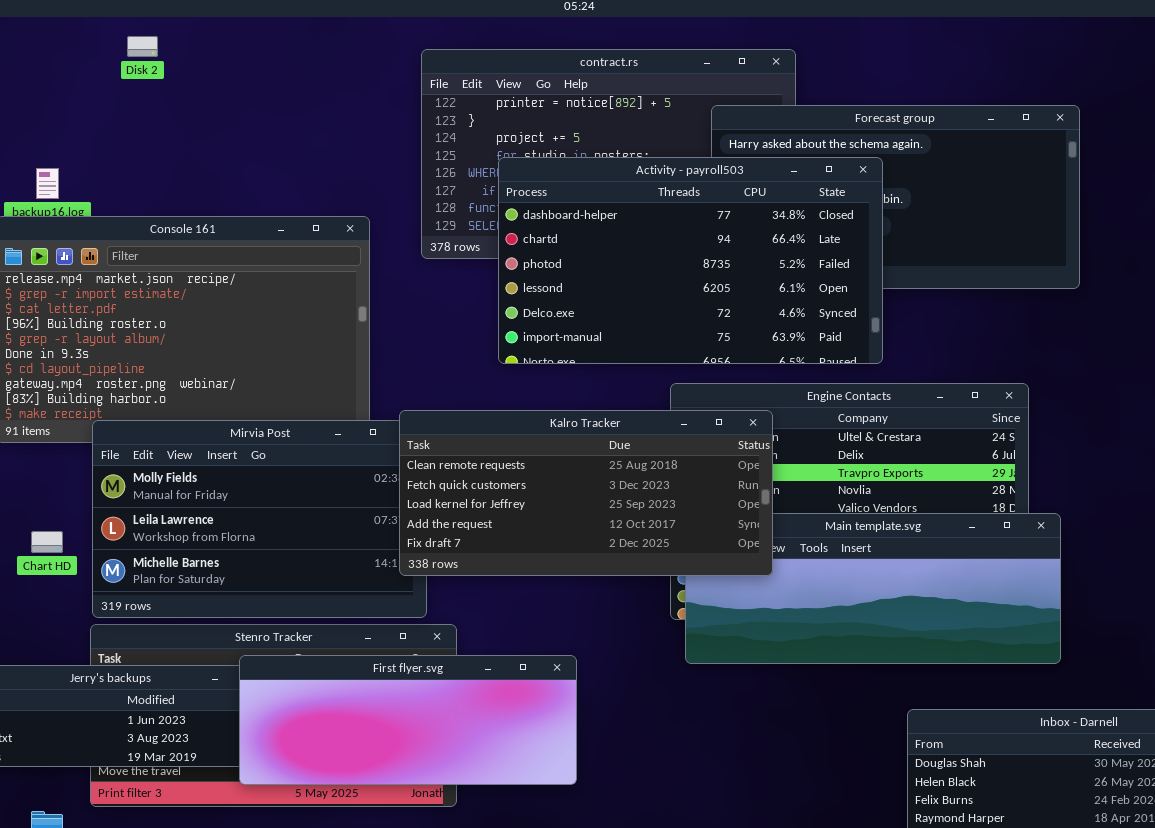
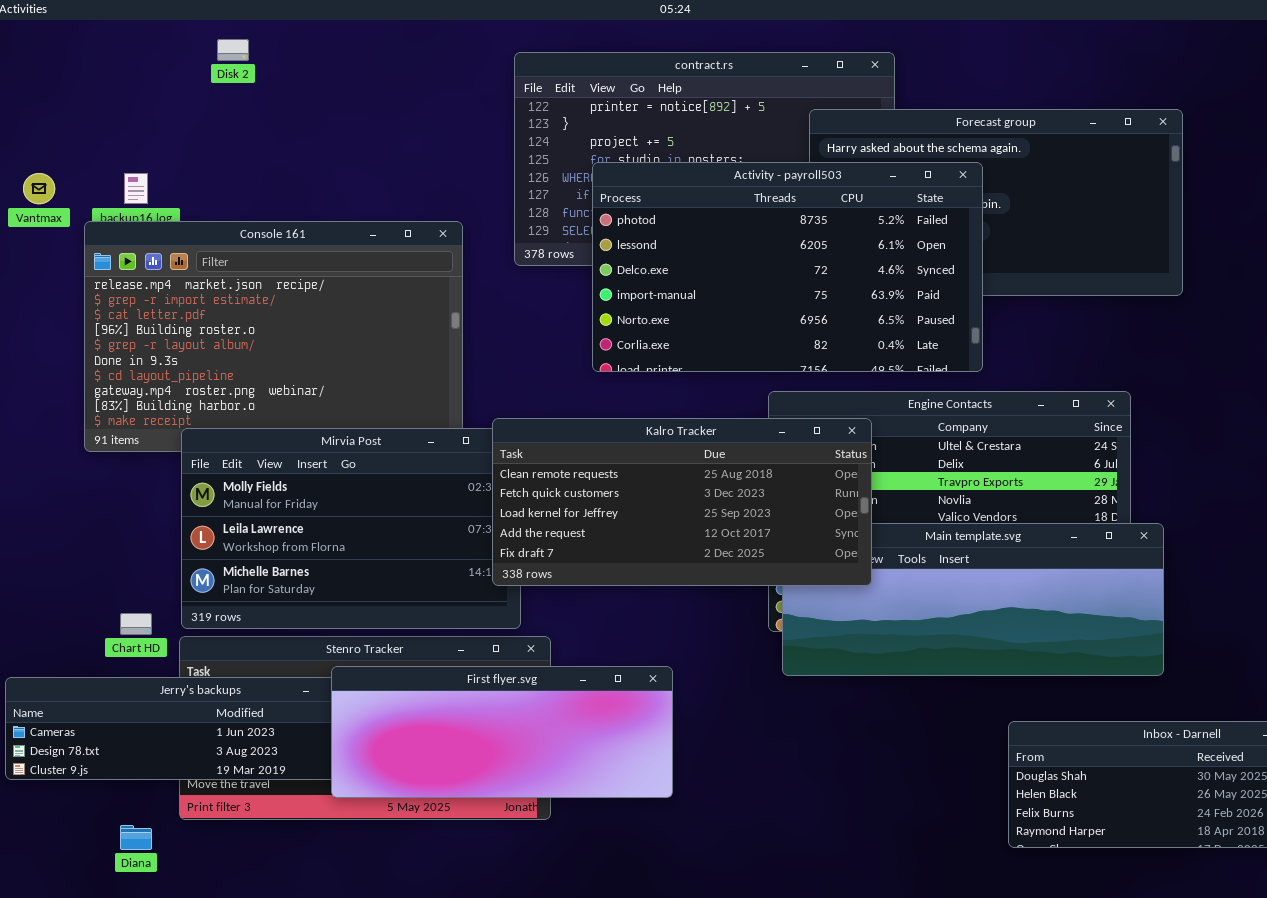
Activity - payroll503: [498,157,883,364] -> [592,162,983,372], scrolled down 2 rows
Chart HD: [31,531,63,553] -> [120,613,152,635], moved

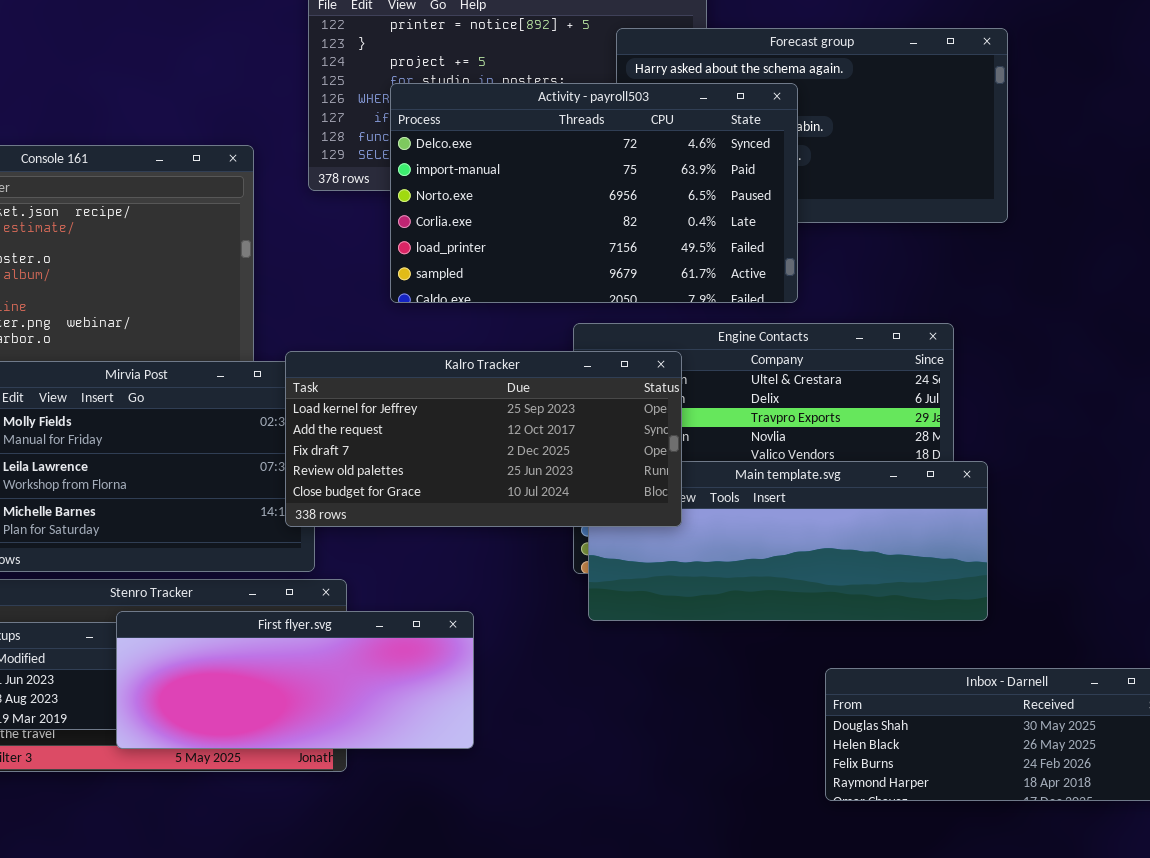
Activity - payroll503: [592,162,983,372] -> [390,83,798,303], scrolled down 2 rows
Kalro Tracker: [492,418,872,586] -> [285,351,682,527], scrolled down 2 rows

